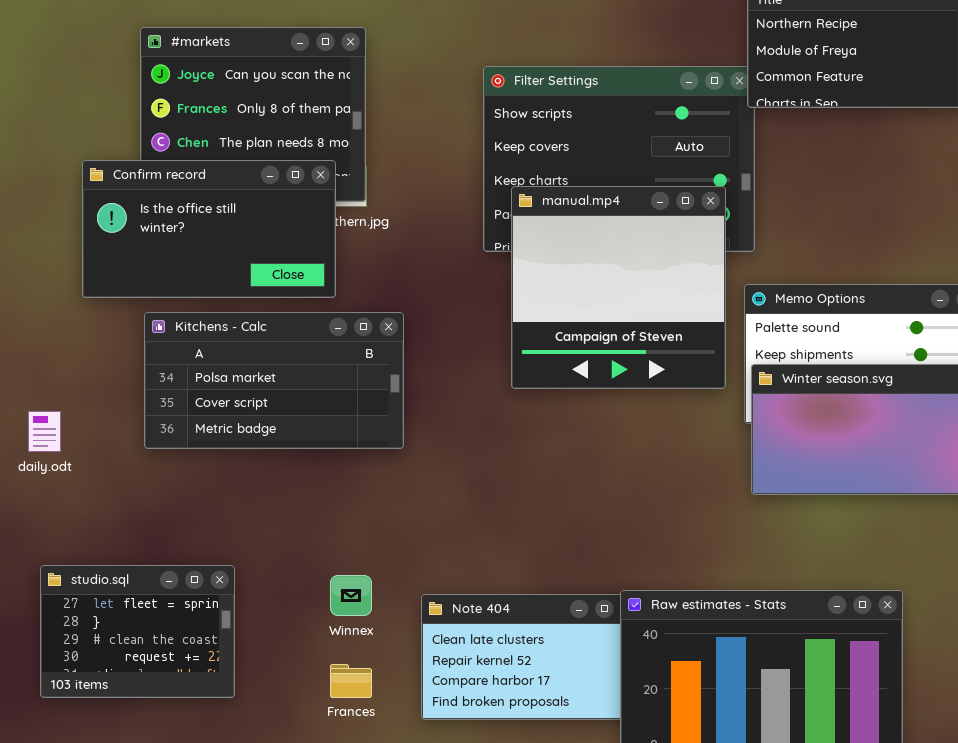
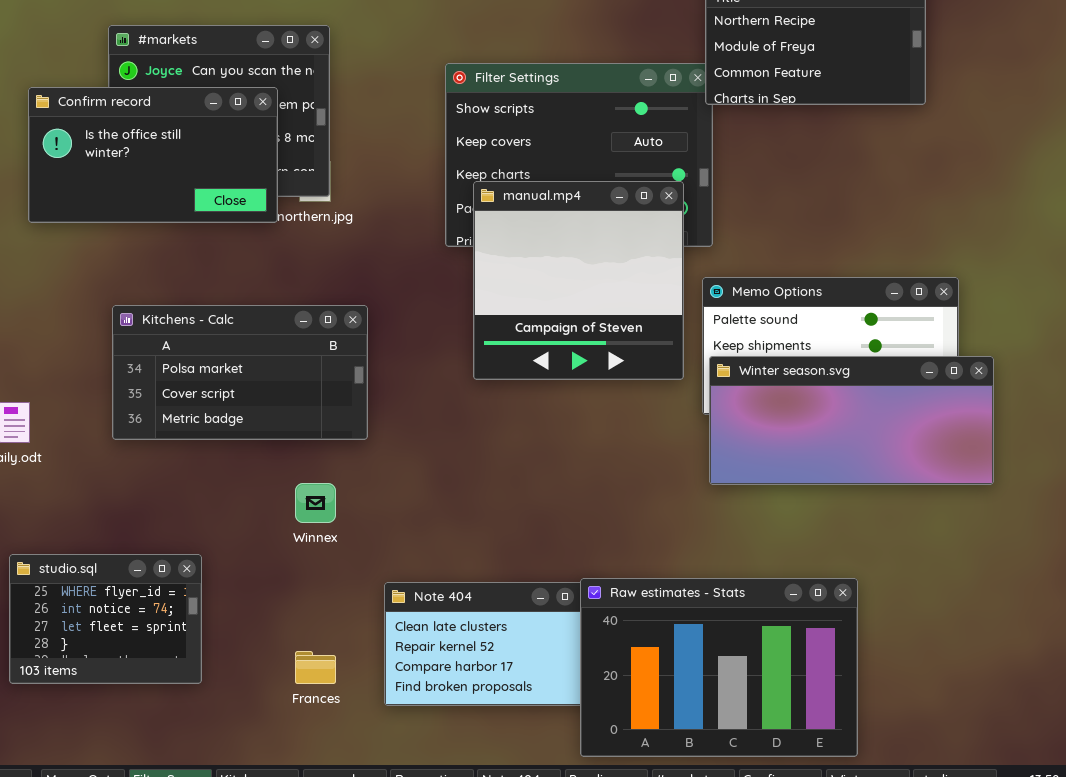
Confirm record: [82,160,336,298] -> [28,87,278,223], moved
studio.sql: [40,565,235,698] -> [9,554,202,684], scrolled up 2 rows
Winnex: [330,575,372,616] -> [295,483,336,523], moved

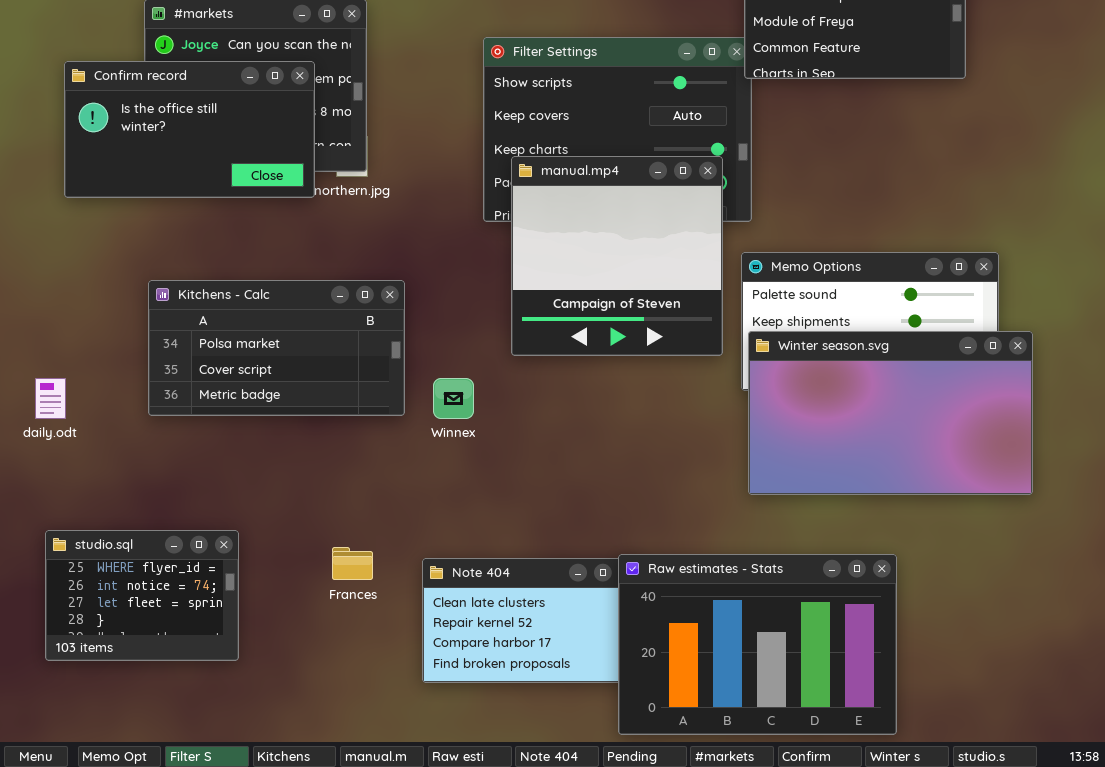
Winter season.svg: [709,356,994,485] -> [748,331,1033,495], resized
Winnex: [295,483,336,523] -> [433,378,474,419], moved
Frances: [295,651,336,684] -> [332,547,373,580], moved

